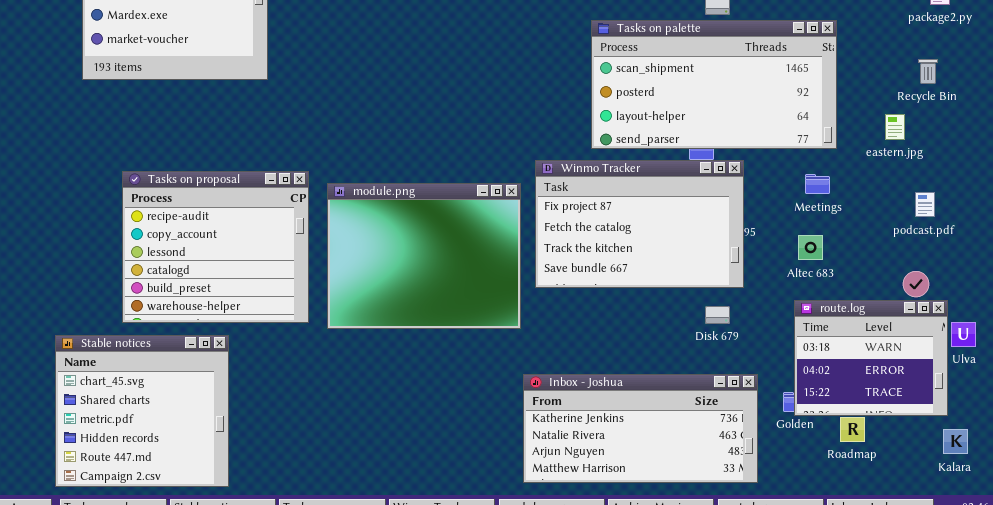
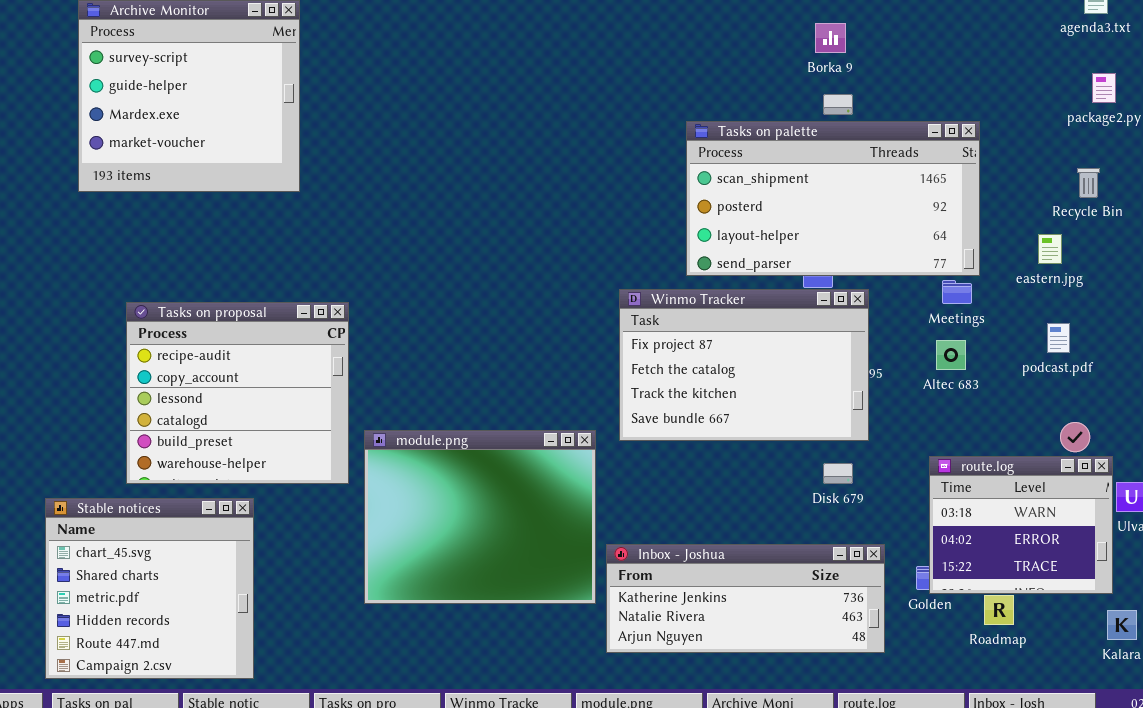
Meetings: [805,174,830,194] -> [942,280,972,304], moved
module.png: [327,183,521,329] -> [364,430,596,604], moved
podcast.pdf: [915,192,935,217] -> [1047,323,1070,353], moved
Altec 683: [798,235,823,260] -> [936,340,966,370], moved
Inbox - Joshua: [523,374,758,483] -> [606,544,885,653], resized

